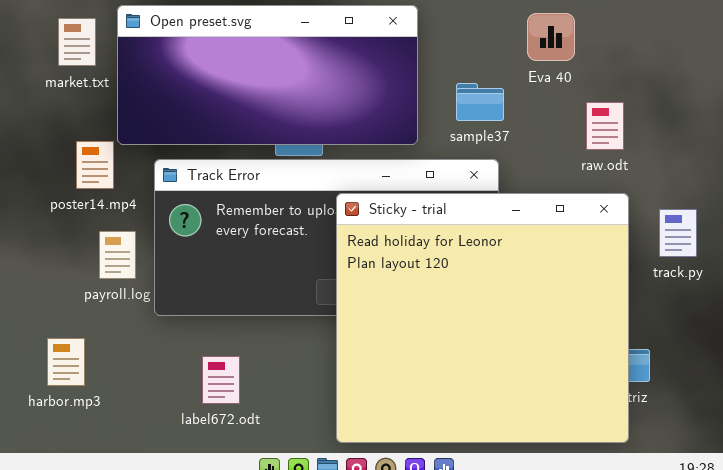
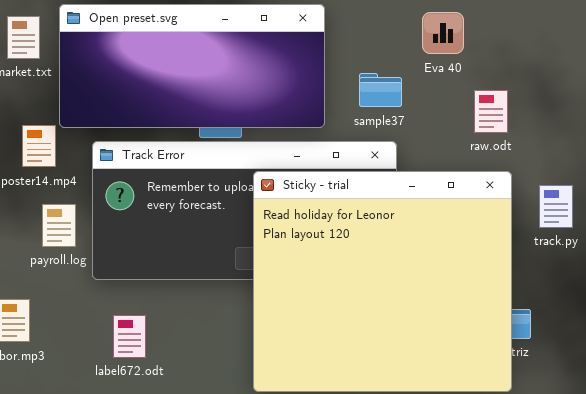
label672.odt: [202,356,240,404] -> [113,315,146,358], moved

